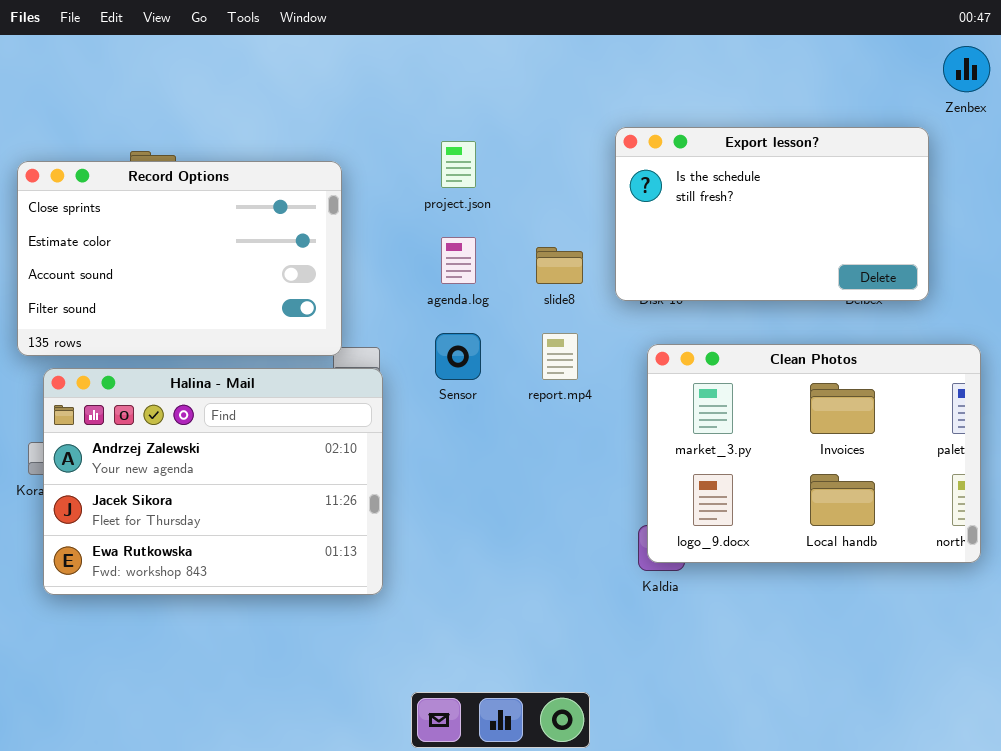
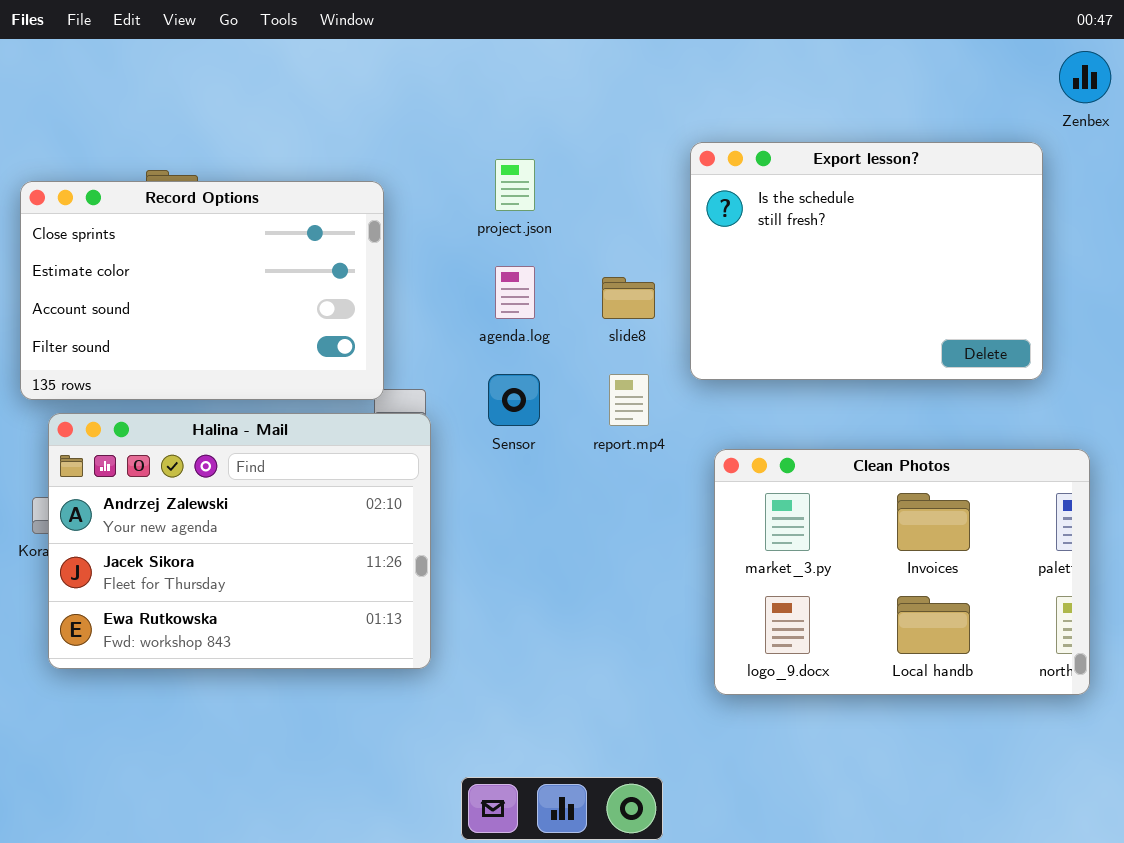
Export lesson?: [615,127,929,301] -> [690,142,1043,380], resized
Clean Photos: [647,344,981,563] -> [714,449,1090,695], moved

